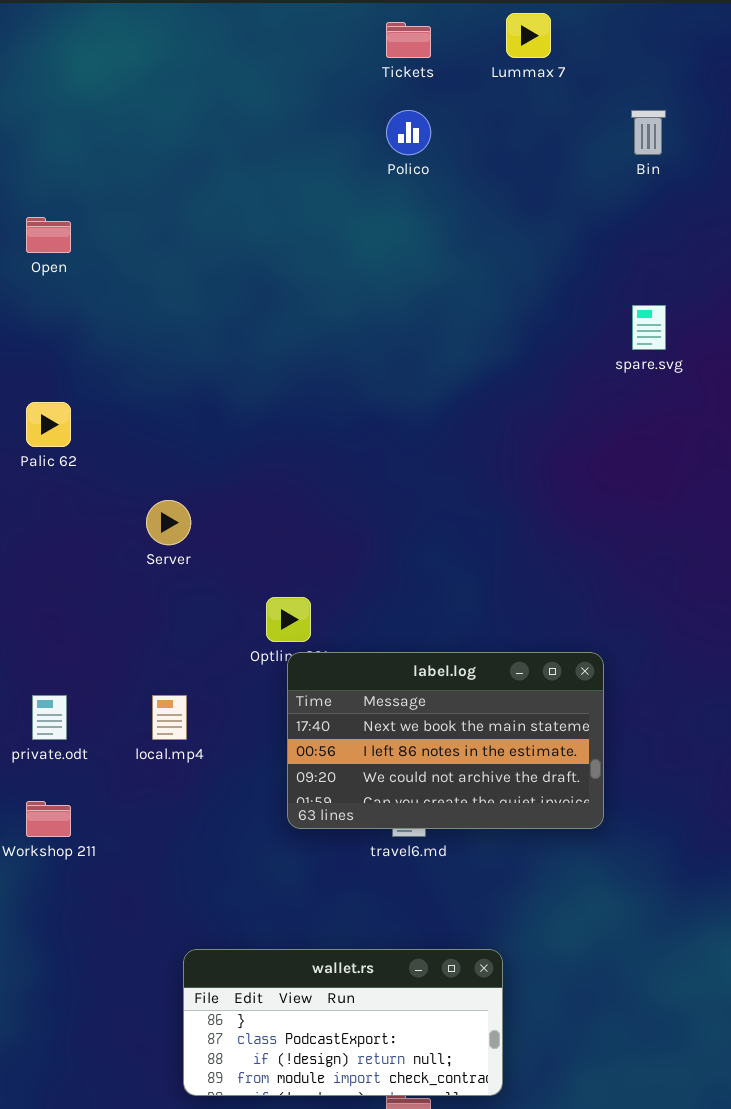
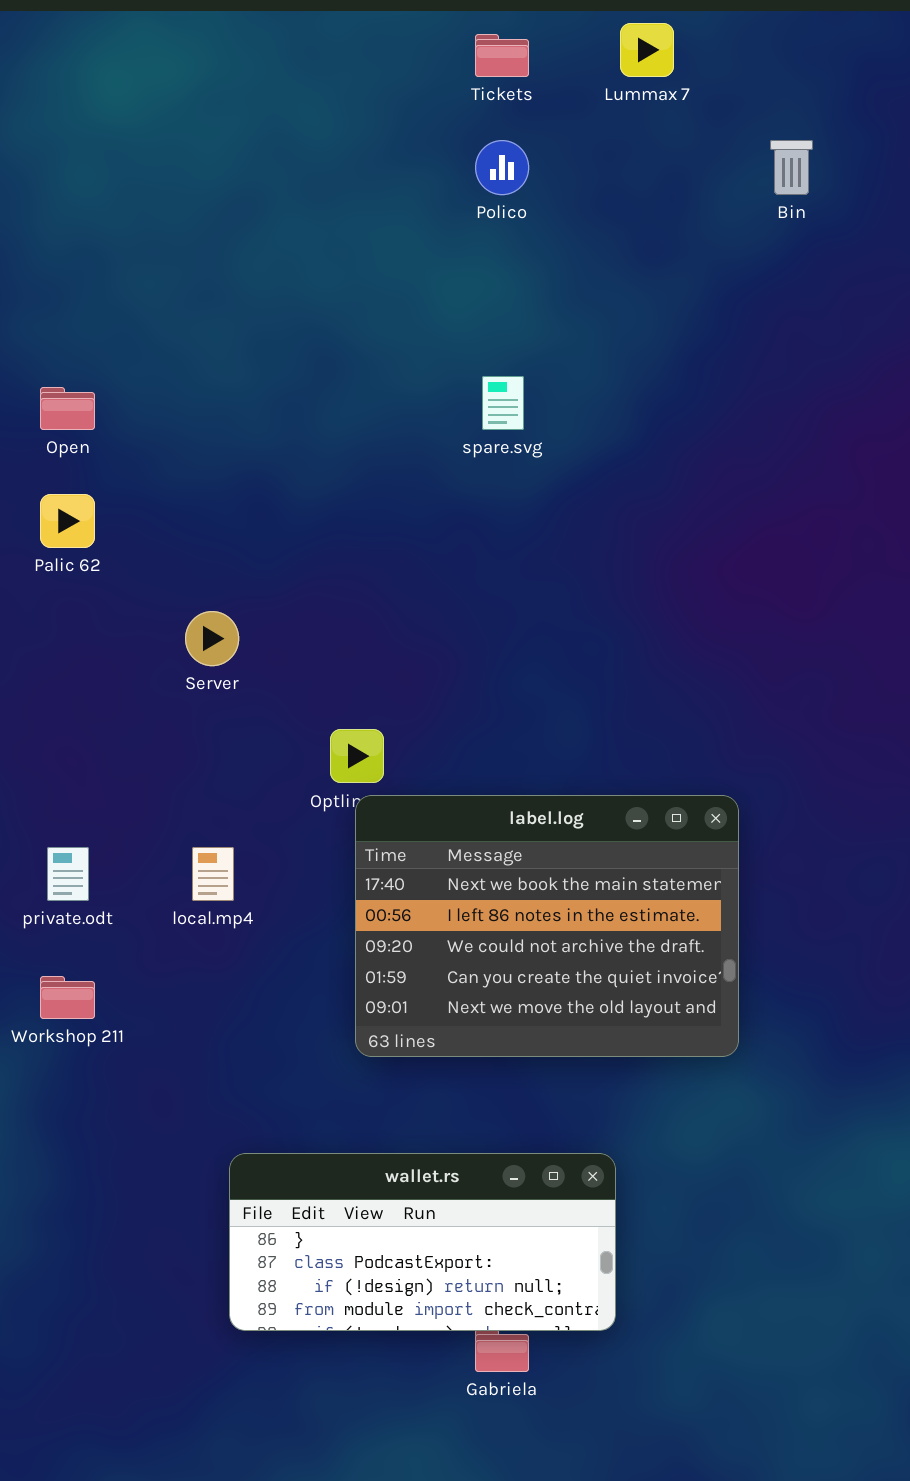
Open: [26,217,71,253] -> [40,387,95,430], moved
spare.svg: [632,305,666,350] -> [482,376,524,430], moved
label.log: [287,652,604,829] -> [355,795,739,1057], resized

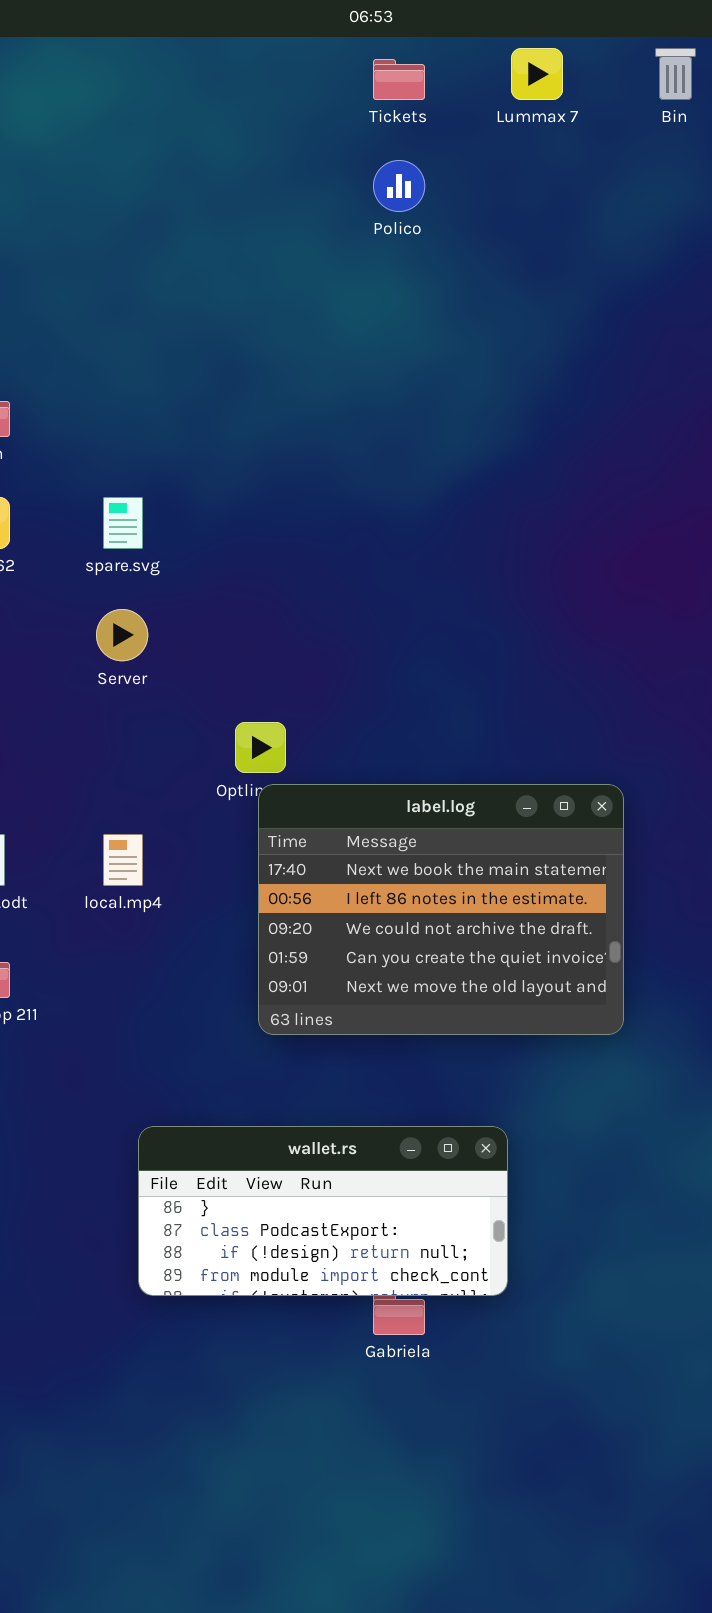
Bin: [770,140,813,195] -> [655,48,696,100], moved
spare.svg: [482,376,524,430] -> [103,497,143,549], moved

